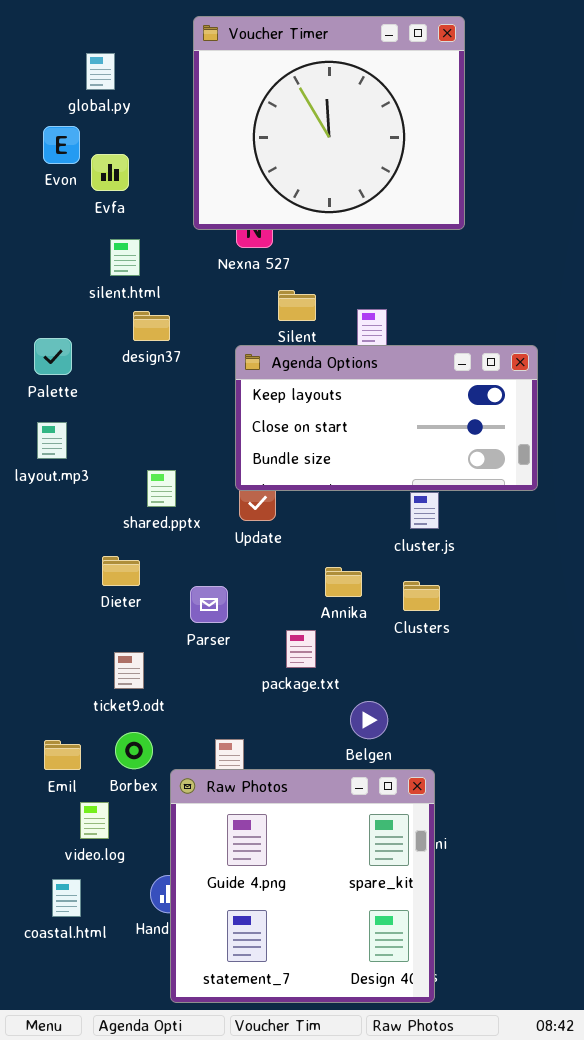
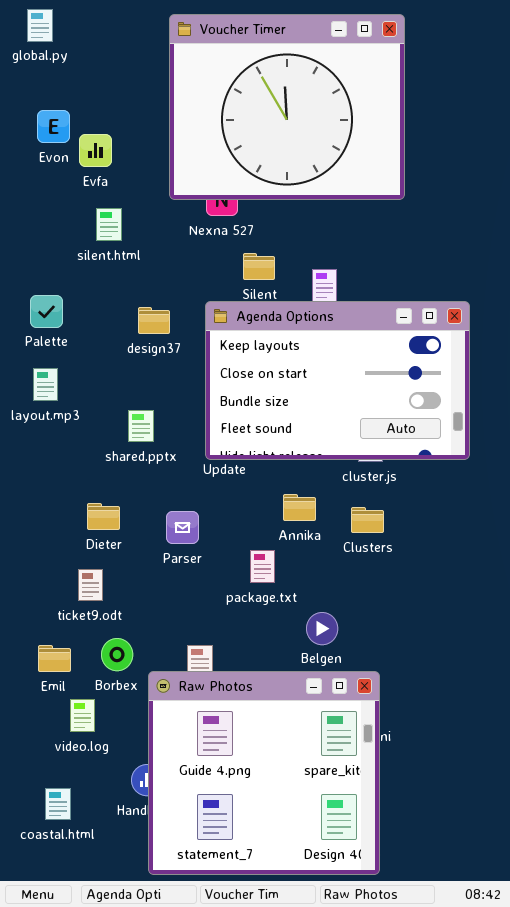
global.py: [86,53,115,90] -> [27,9,53,42], moved
design37: [133,311,170,341] -> [138,307,170,334], moved
Agenda Options: [235,345,538,491] -> [205,301,470,460], resized
Dieter: [102,556,140,586] -> [87,503,120,530], moved
ticket9.odt: [114,652,144,689] -> [78,569,103,601], moved
coastal.html: [52,879,81,917] -> [45,788,71,820], moved

